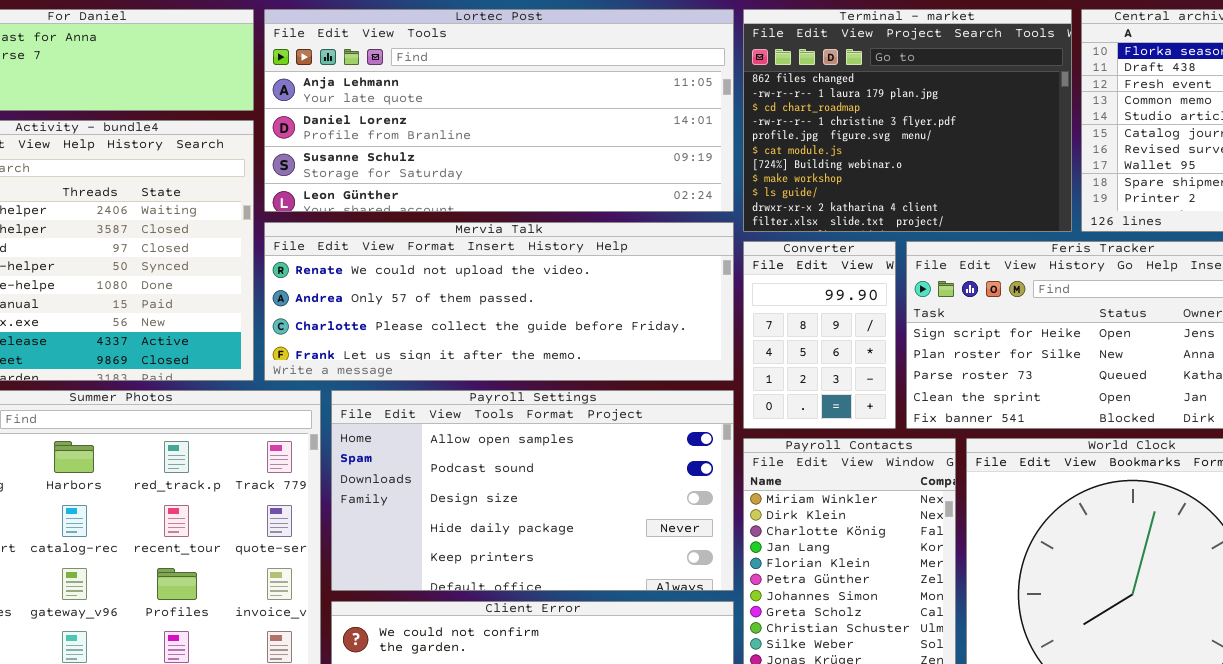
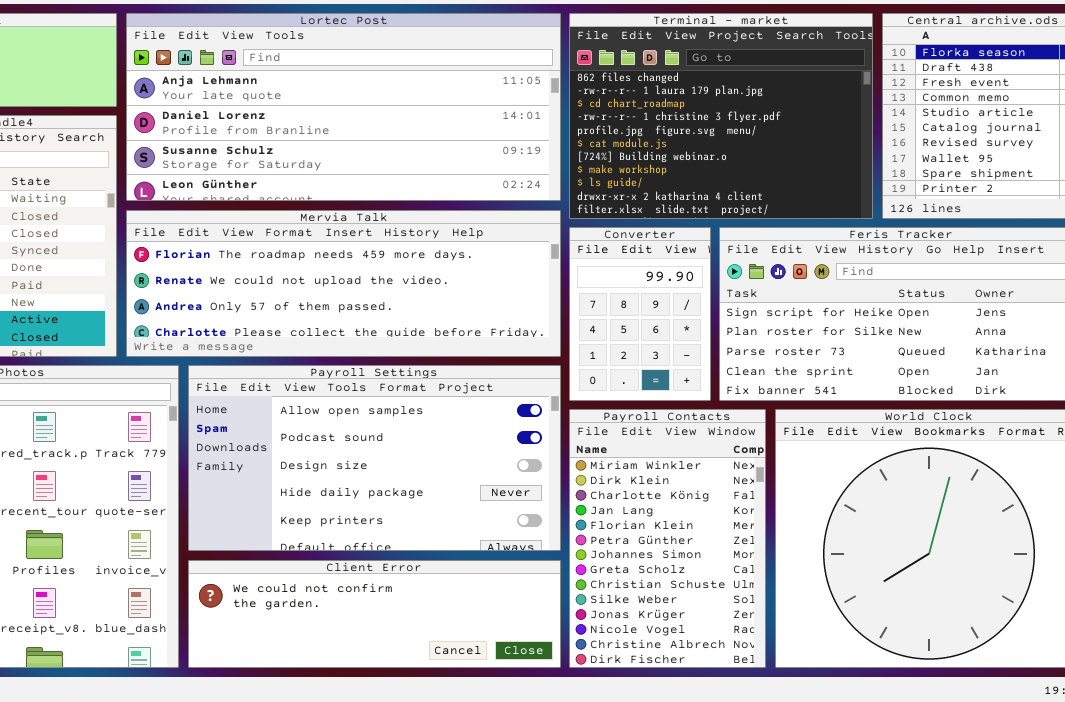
Mervia Talk: [264,222,734,381] -> [126,210,561,357], scrolled up 1 row

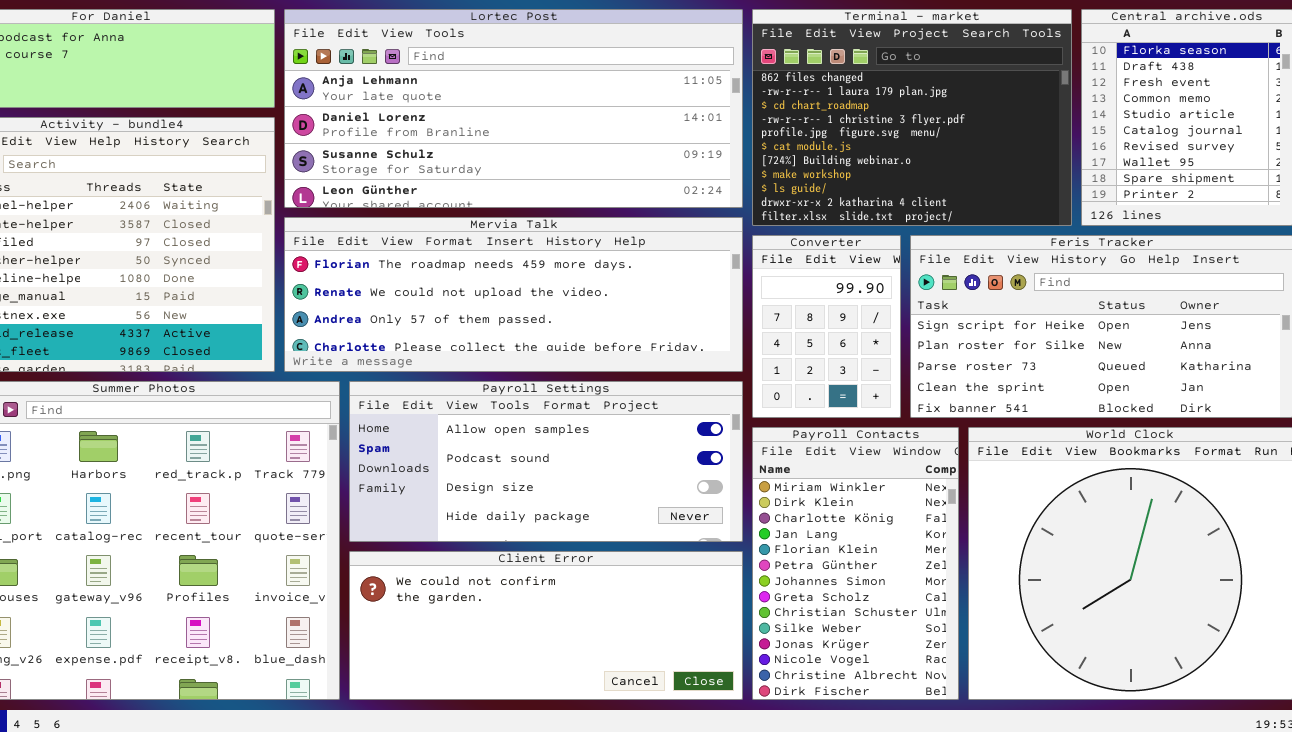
Payroll Settings: [188,365,561,551] -> [349,381,743,542], resized
Client Error: [188,560,561,668] -> [349,551,743,700], resized

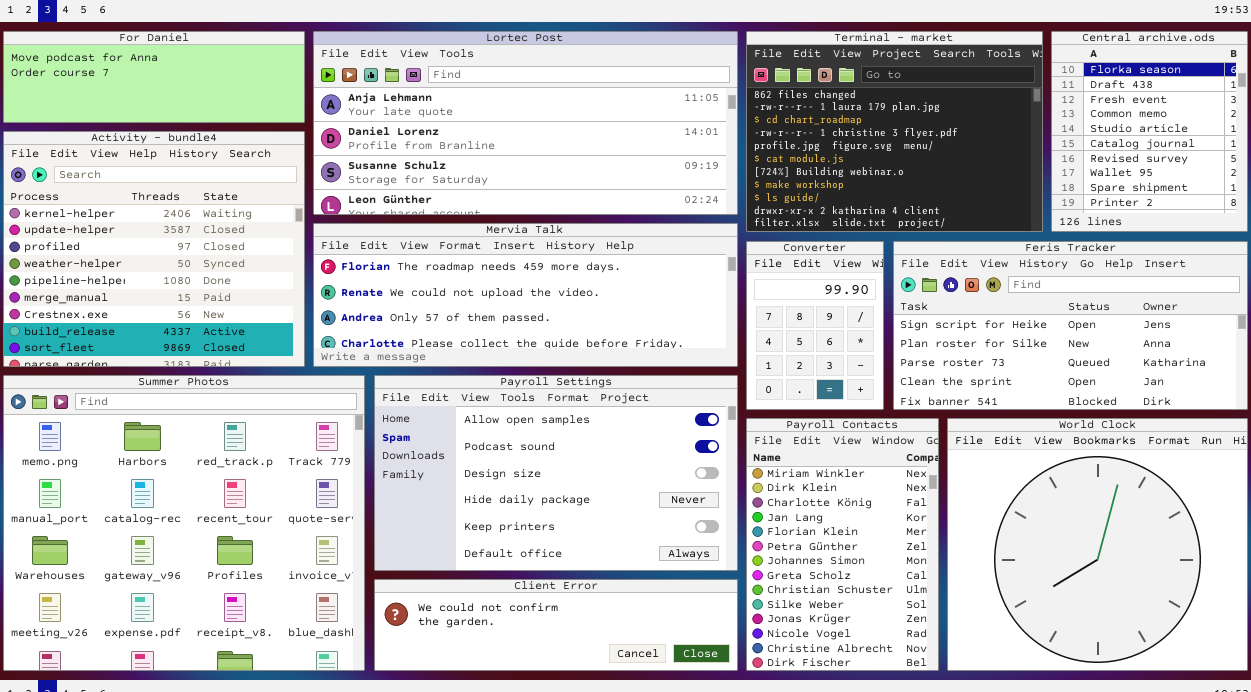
Payroll Settings: [349,381,743,542] -> [374,375,738,571], resized
Client Error: [349,551,743,700] -> [374,579,738,671], resized

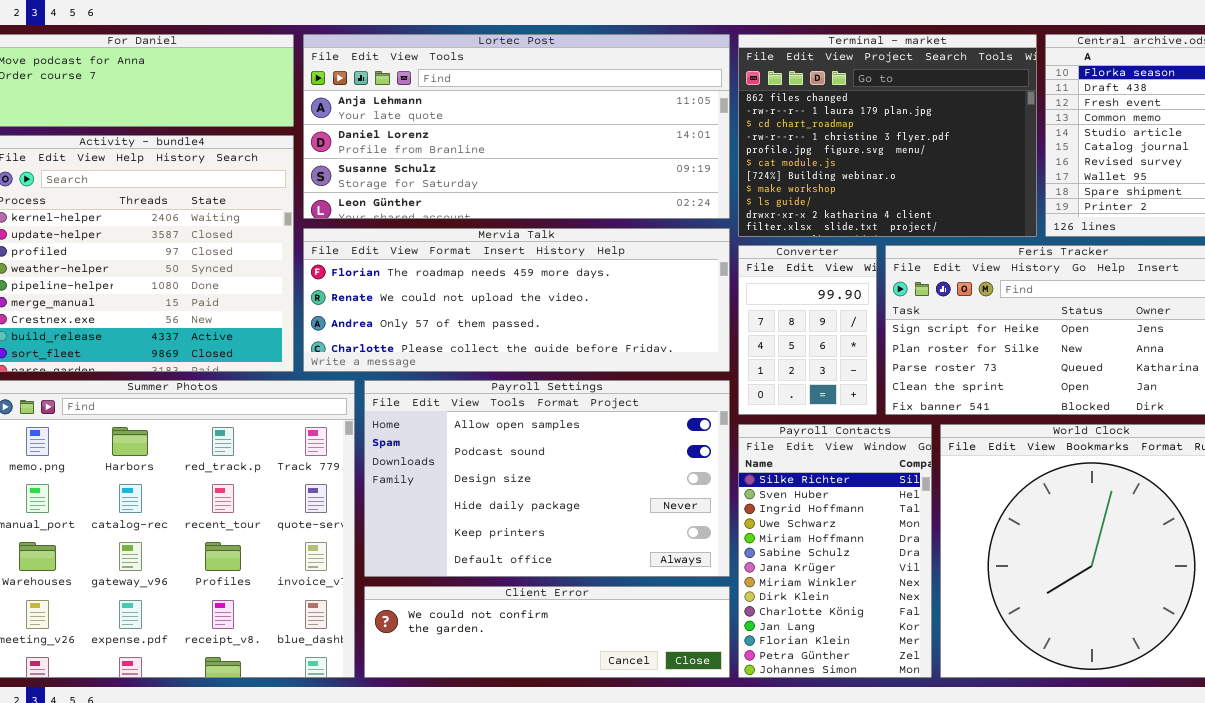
Payroll Contacts: [746,418,939,671] -> [738,424,932,678], scrolled up 7 rows

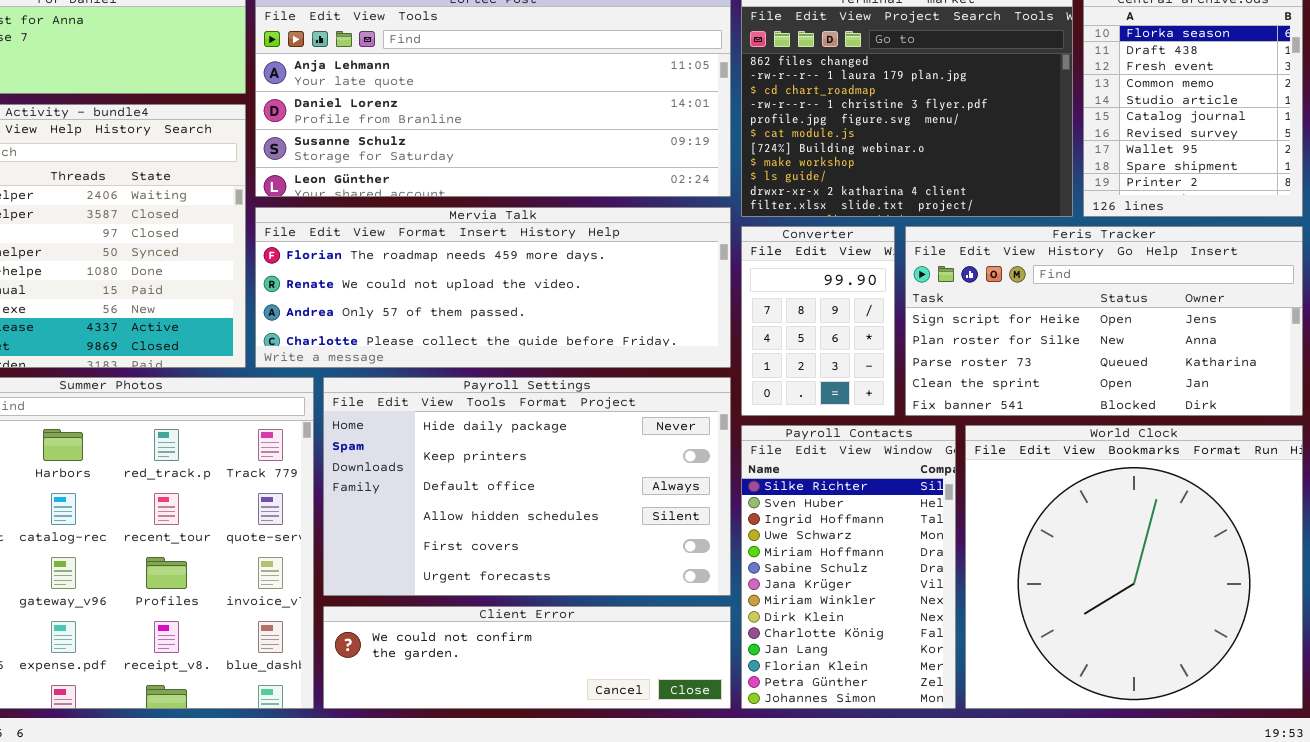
Payroll Settings: [364,380,730,577] -> [323,377,731,596], scrolled down 3 rows

